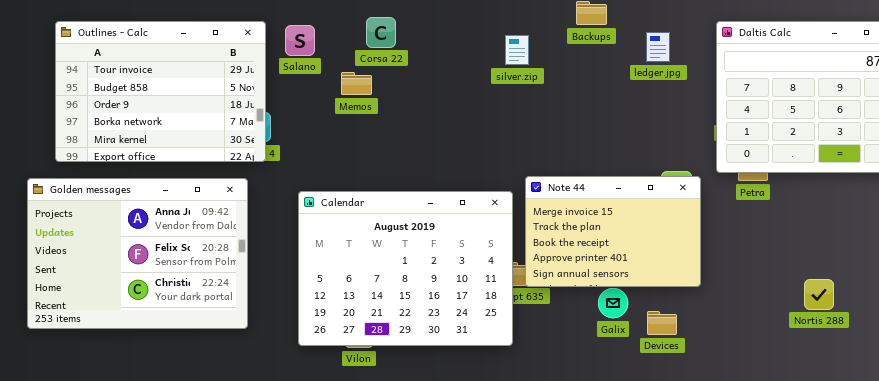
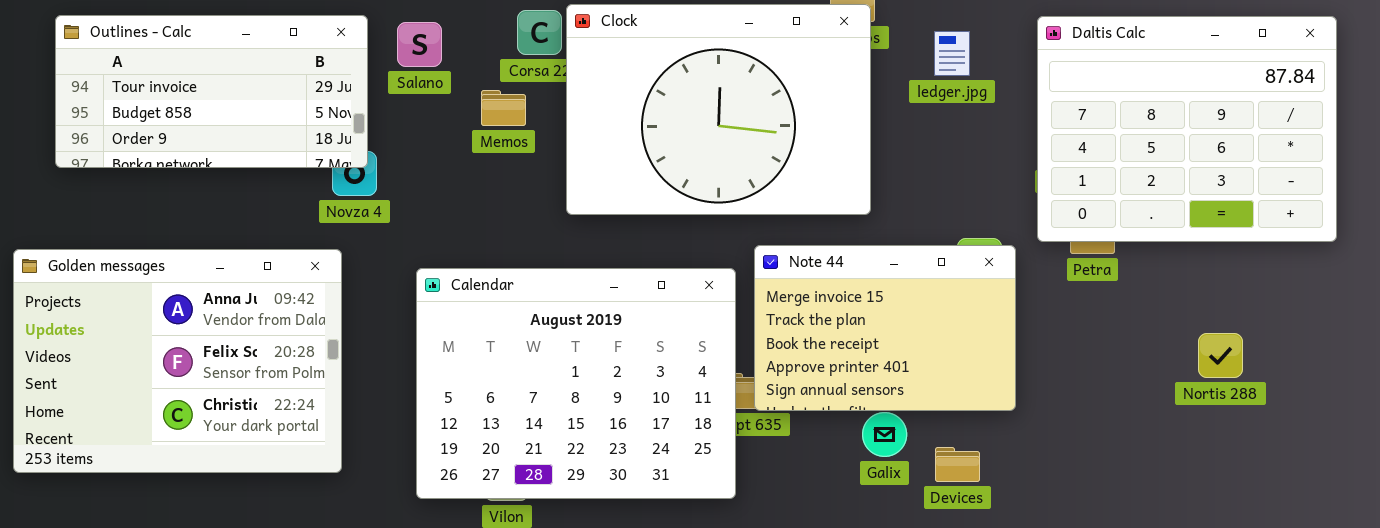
Clock: none -> [566,4,871,215], opened
Outlines - Calc: [55,21,266,162] -> [55,15,368,168], resized
Nortis 288: [804,279,834,310] -> [1198,333,1243,378], moved

